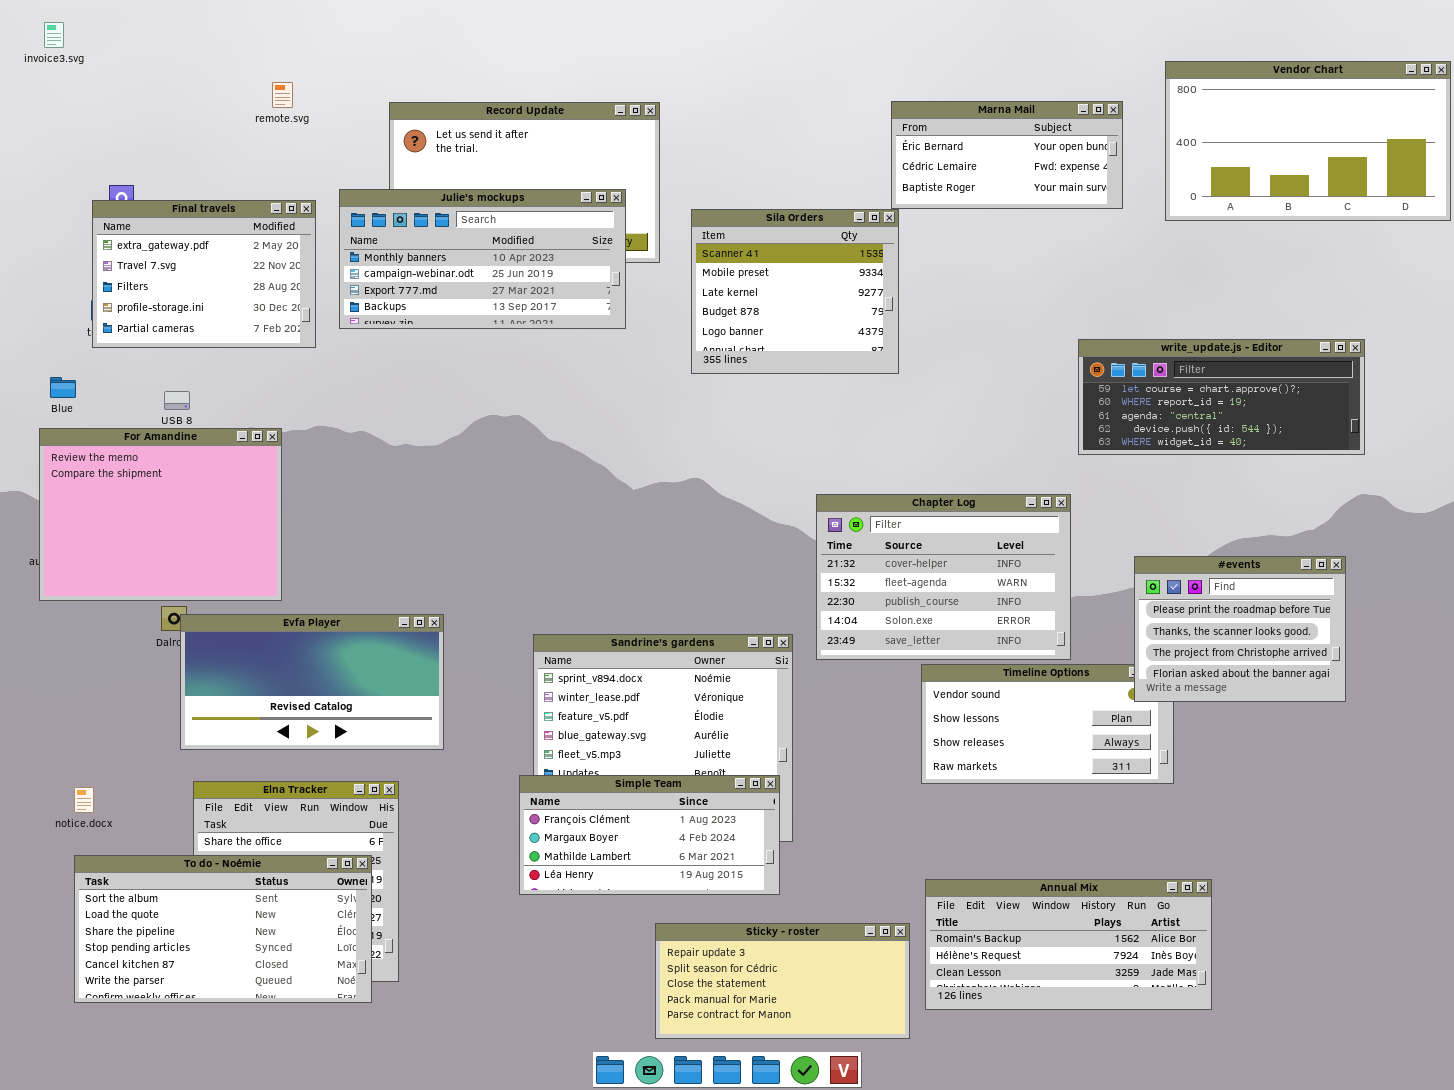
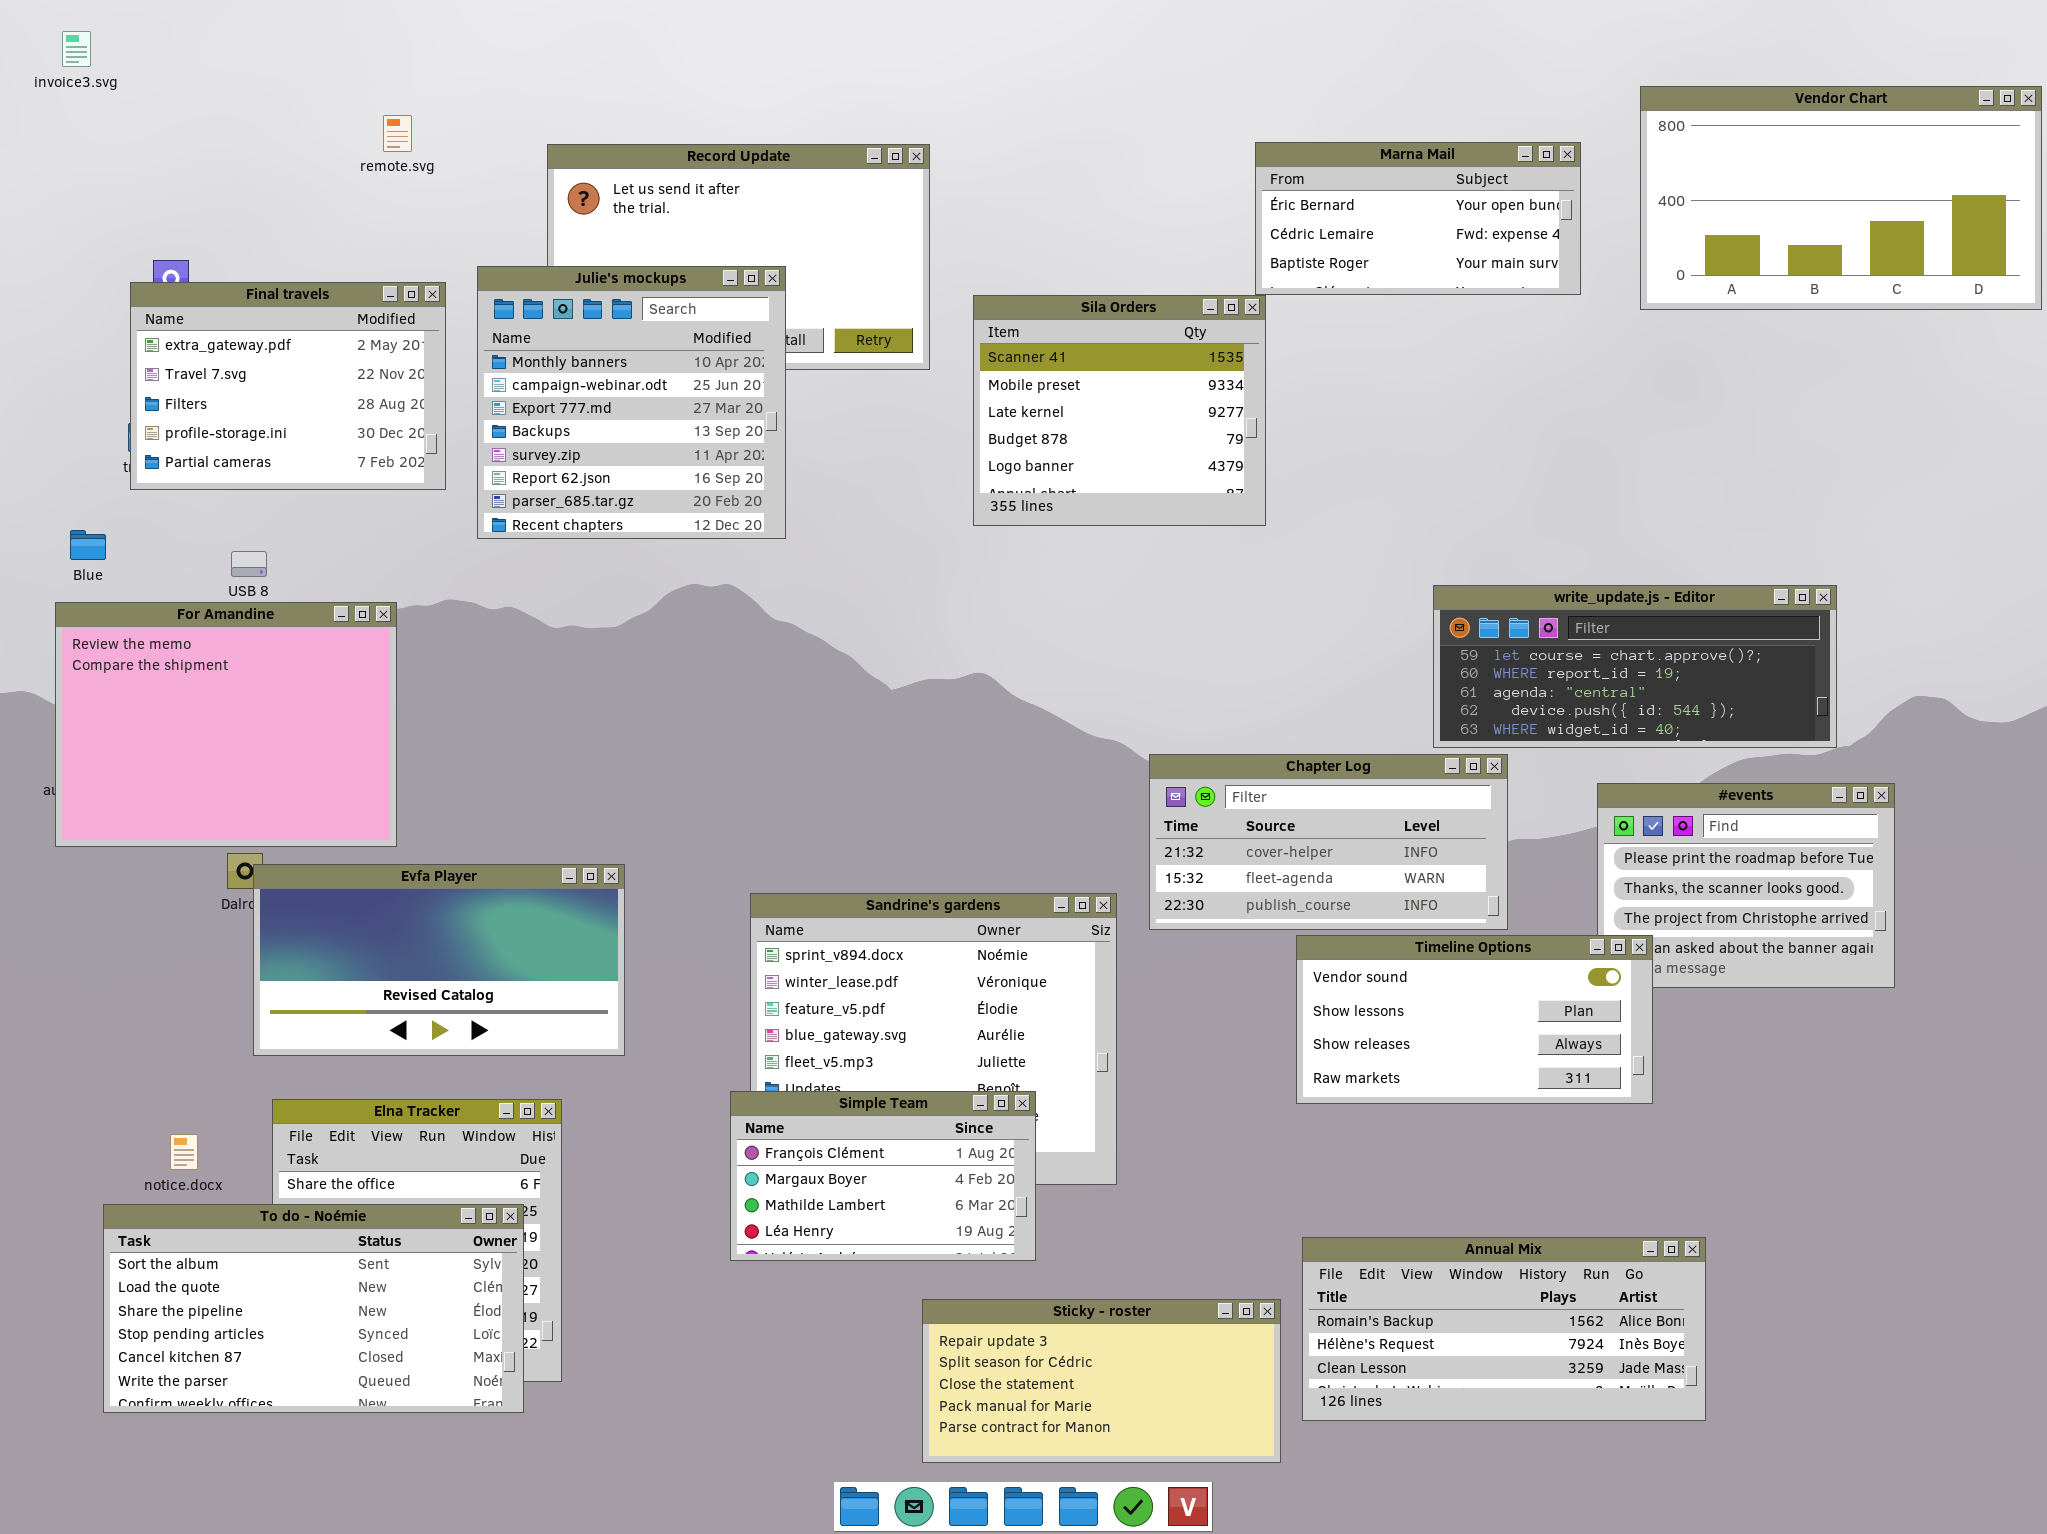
Julie's mockups: [339,189,626,329] -> [477,266,786,539], resized
write_update.js - Editor: [1078,339,1365,455] -> [1433,585,1837,748], moved
Chapter Log: [816,494,1071,660] -> [1149,754,1508,930], resized
Timeline Options: [921,664,1174,784] -> [1296,935,1653,1104], raised
Simple Team: [519,775,780,895] -> [730,1091,1036,1261], resized
notice.docx: [74,787,94,813] -> [170,1134,198,1170], moved

